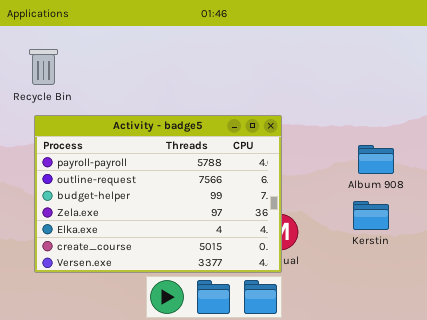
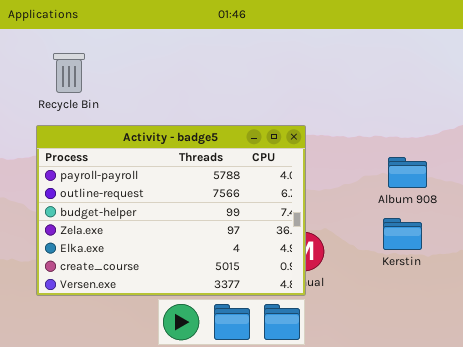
Recycle Bin: [29,49,58,85] -> [53,53,85,93], moved

